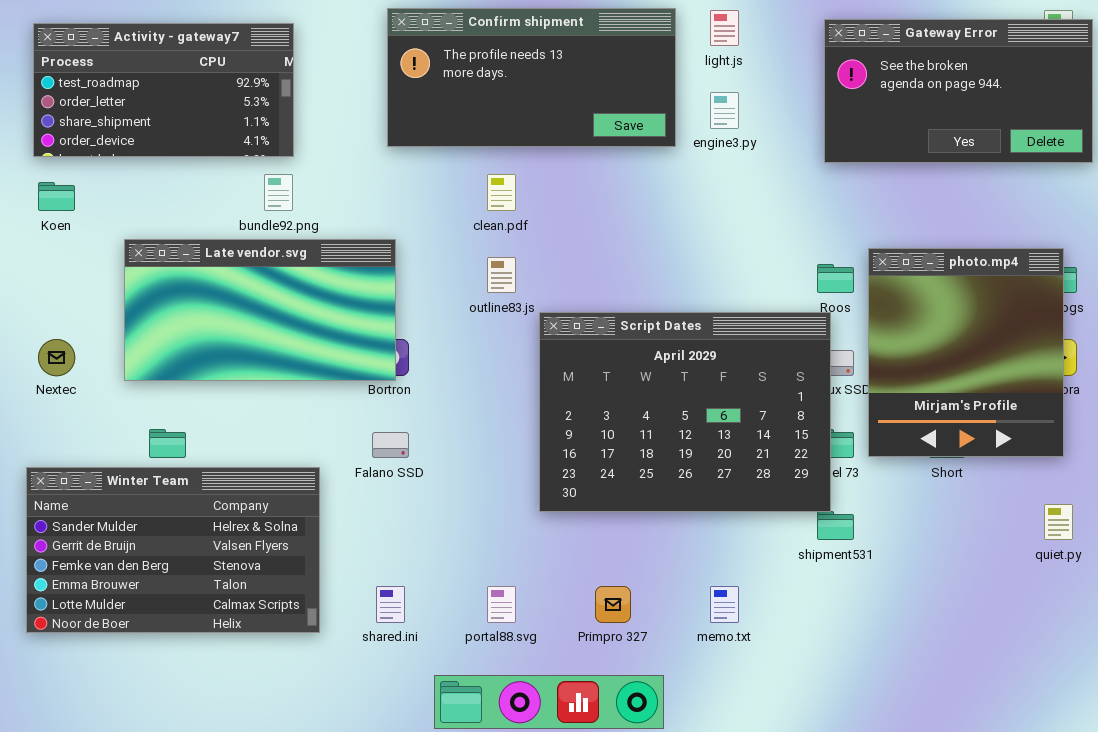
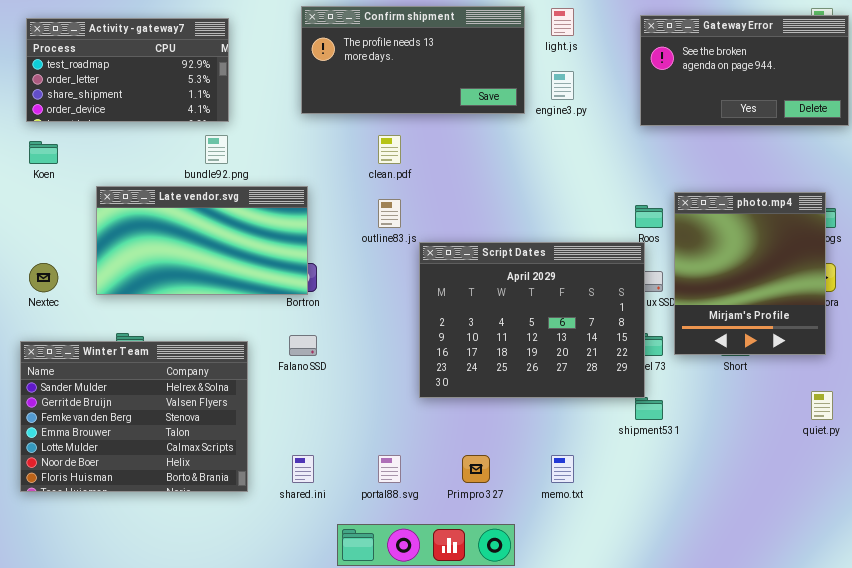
Winter Team: [26,467,320,633] -> [20,341,248,492], resized

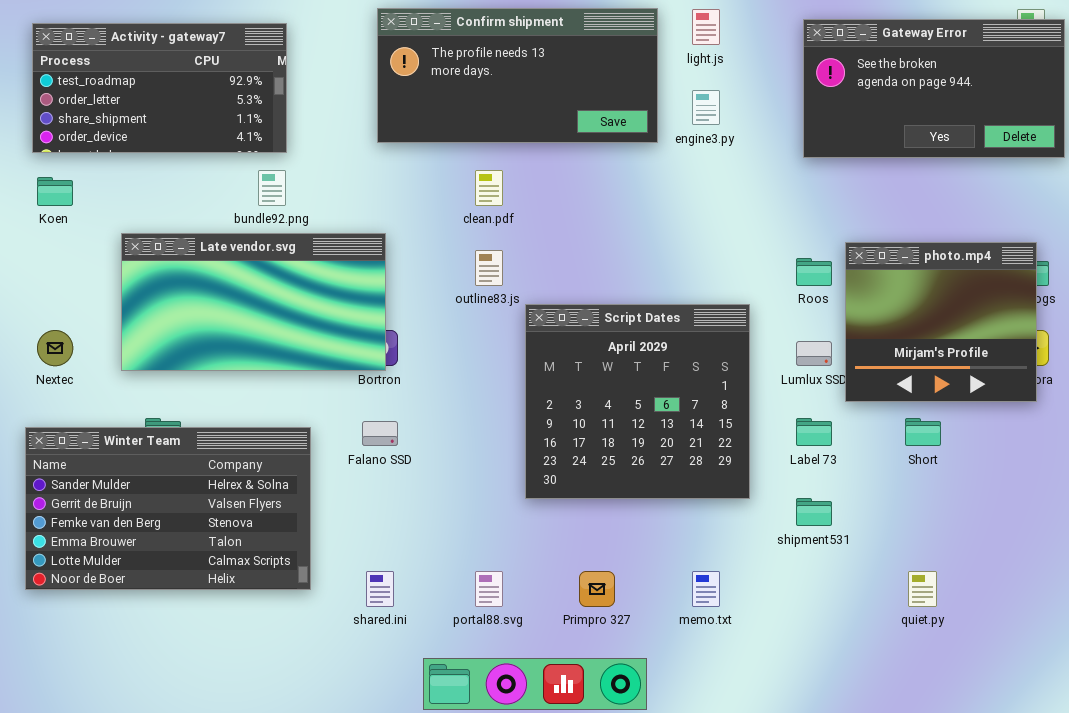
photo.mp4: [674,192,826,355] -> [845,242,1037,402], resized
Script Dates: [419,242,645,398] -> [525,304,750,499], resized
Winter Team: [20,341,248,492] -> [25,427,311,590], resized
quiet.py: [811,391,833,420] -> [908,571,937,607], moved

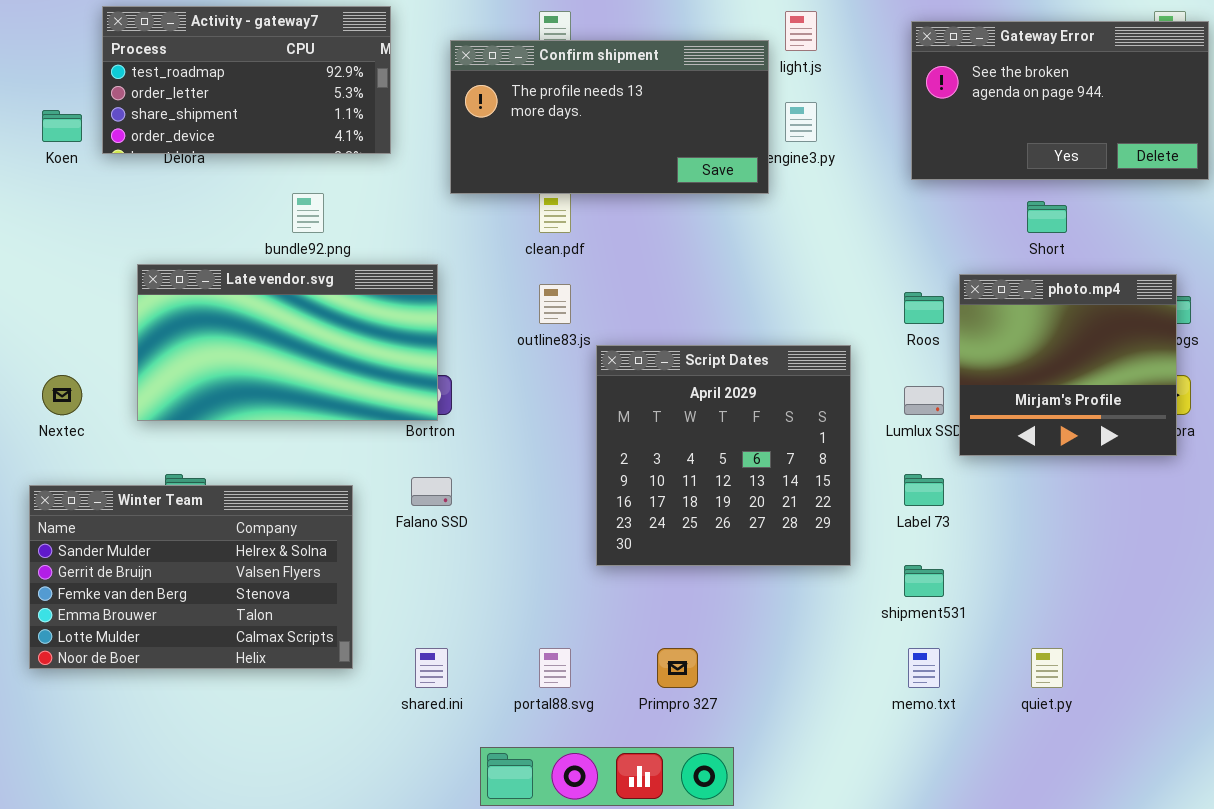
Confirm shipment: [377,8,658,143] -> [450,40,769,194], moved
Activity - gateway7: [32,23,287,153] -> [102,6,391,154], moved
Koen: [37,177,73,206] -> [42,110,82,142], moved
Short: [905,418,941,446] -> [1027,201,1067,233], moved
memo.txt: [692,571,720,607] -> [908,648,940,688], moved

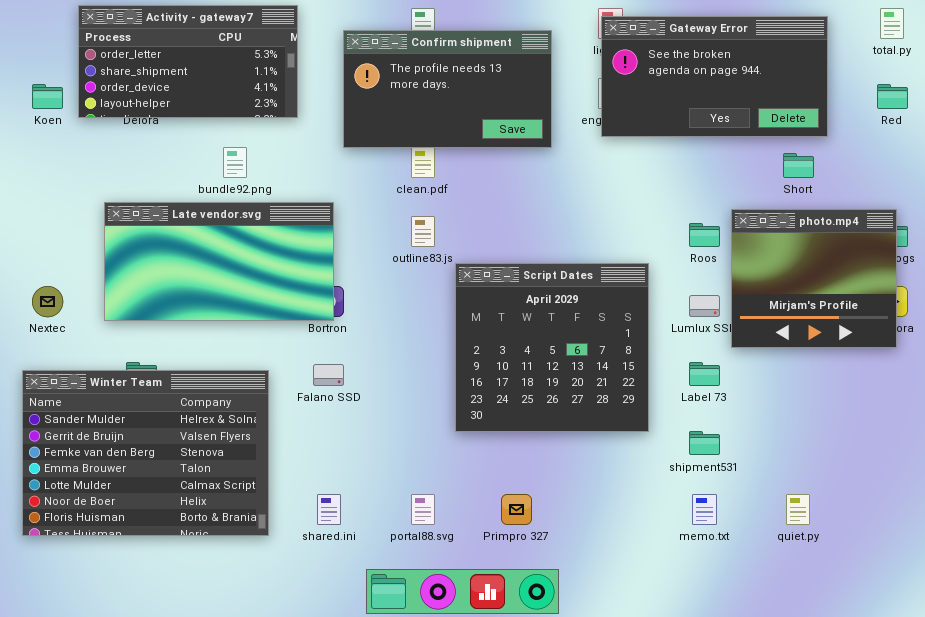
Activity - gateway7: [102,6,391,154] -> [78,5,298,118], scrolled down 1 row
Gateway Error: [911,21,1209,180] -> [601,16,828,137], moved
Confirm shipment: [450,40,769,194] -> [343,30,552,148], resized
Winter Team: [29,485,353,669] -> [22,370,269,536], resized

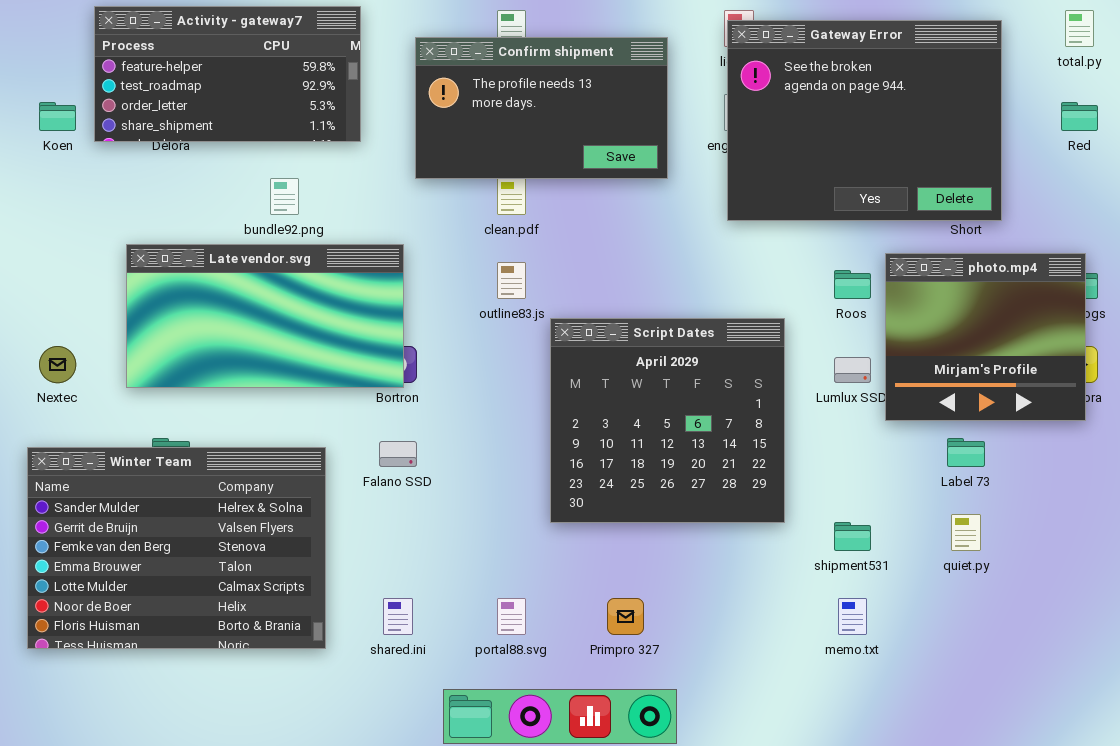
Activity - gateway7: [78,5,298,118] -> [94,6,361,142], scrolled up 2 rows
Gateway Error: [601,16,828,137] -> [727,20,1002,221], resized
Label 73: [689,362,720,386] -> [947,438,985,467], moved
quiet.py: [786,494,810,525] -> [951,514,981,551], moved

